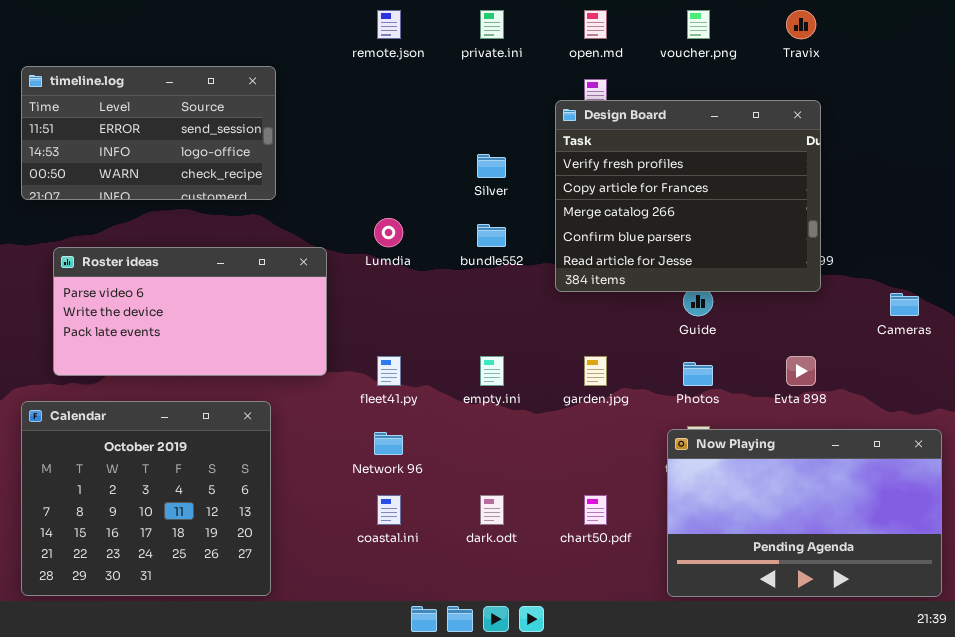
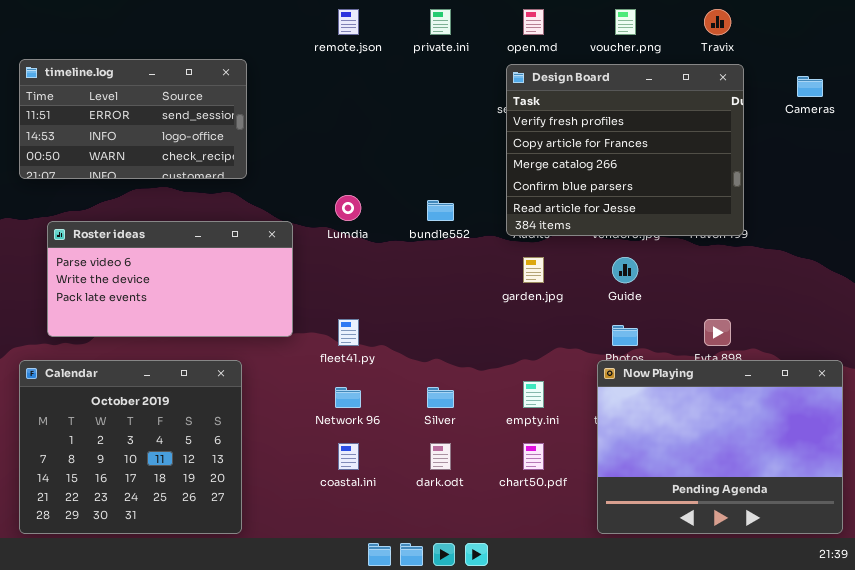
Design Board: [555,100,821,292] -> [506,64,744,236], moved
Silver: [477,154,506,178] -> [427,387,454,408], moved
Cameras: [890,293,919,316] -> [797,76,823,97], moved
empty.ini: [480,356,504,386] -> [523,381,544,408], moved
garden.jpg: [584,356,607,386] -> [523,257,544,283], moved
Now Playing: [667,429,942,597] -> [597,360,843,534], resized

